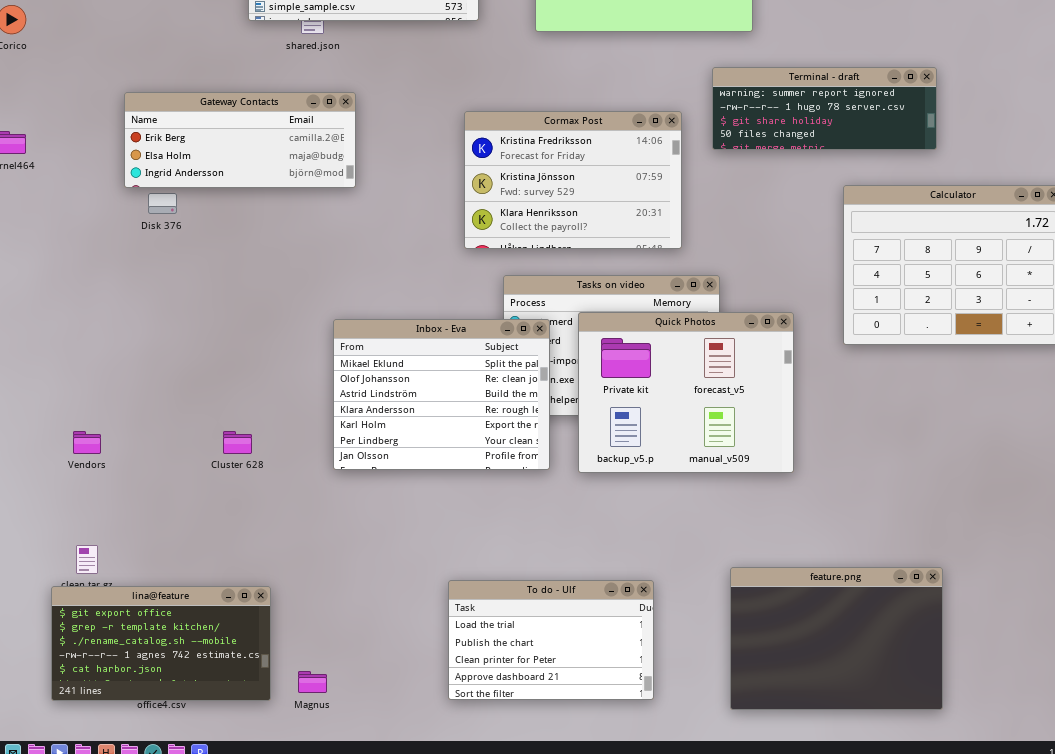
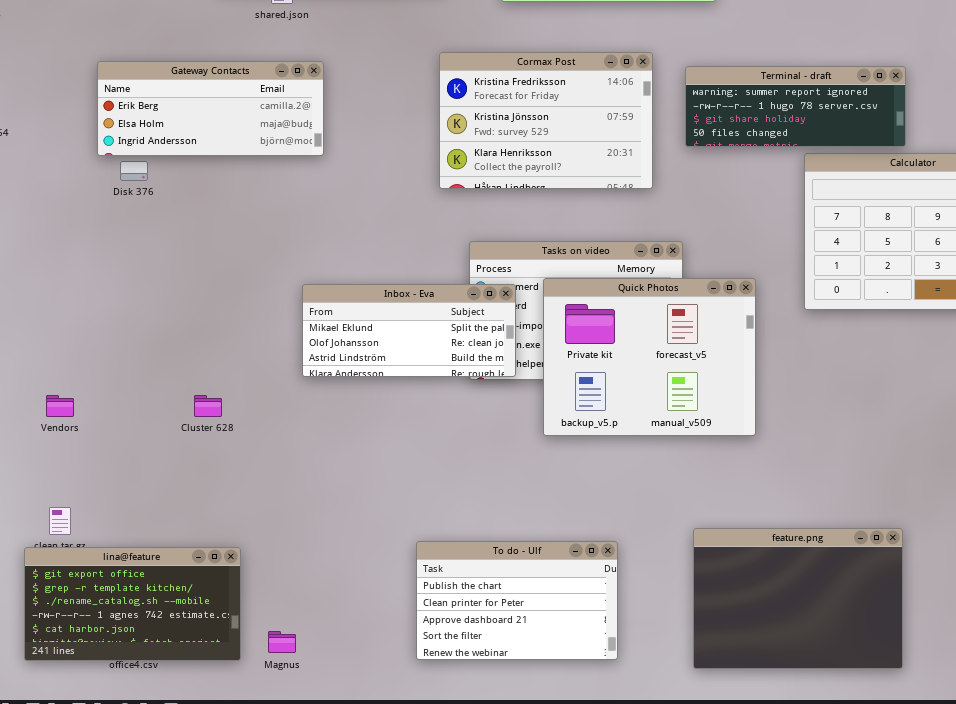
Terminal - draft: [712,67,937,150] -> [685,66,906,147], moved
Cormax Post: [464,111,682,249] -> [439,52,653,189], moved
Inbox - Eva: [333,319,550,470] -> [302,284,516,377], resized
To do - Ulf: [448,580,654,700] -> [416,541,618,660], scrolled down 1 row

